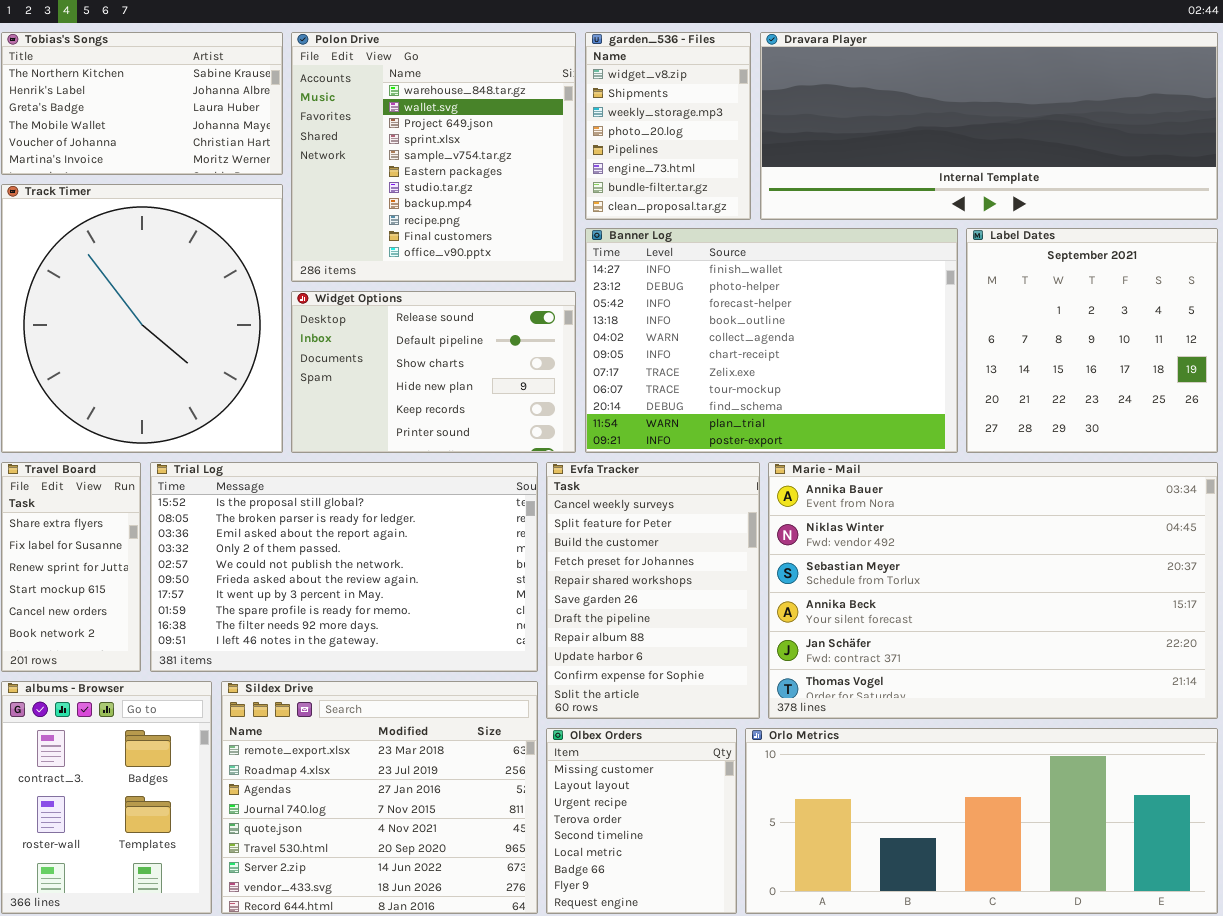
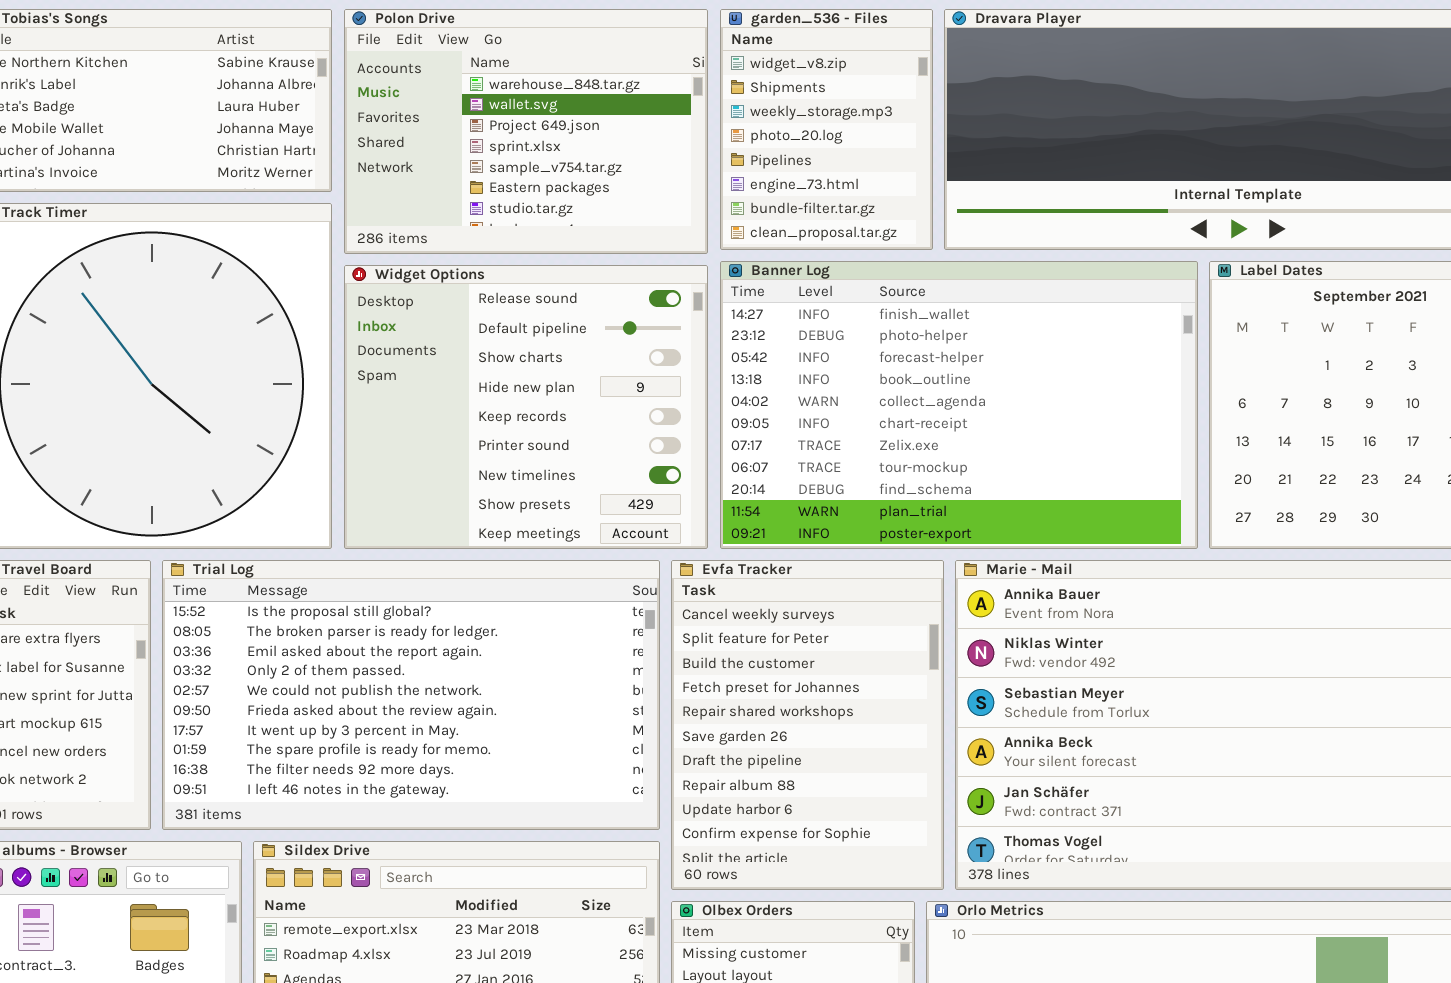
Polon Drive: [291,32,576,282] -> [344,9,708,254], resized
Widget Options: [291,291,576,453] -> [344,265,708,549], resized

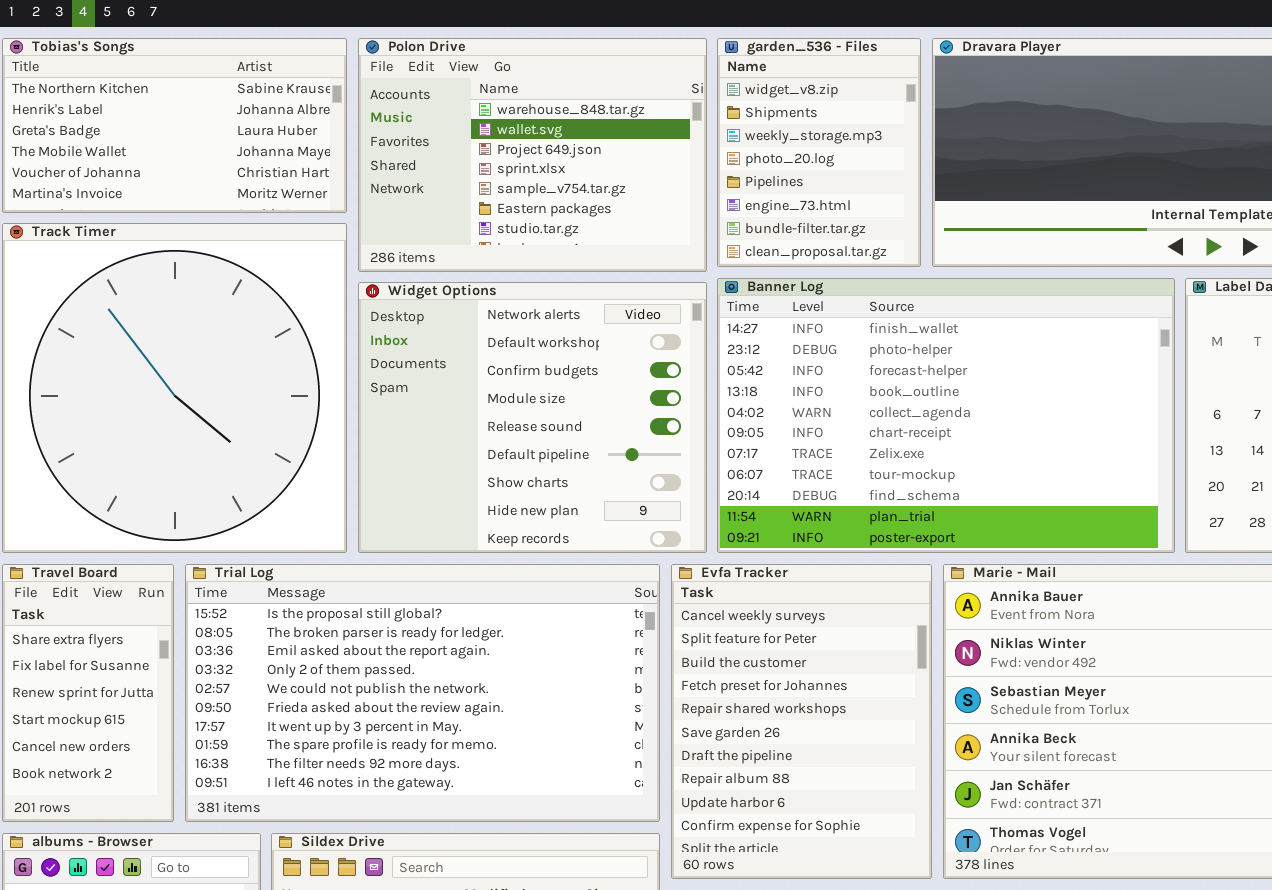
Widget Options: [344,265,708,549] -> [358,282,707,553], scrolled up 4 rows

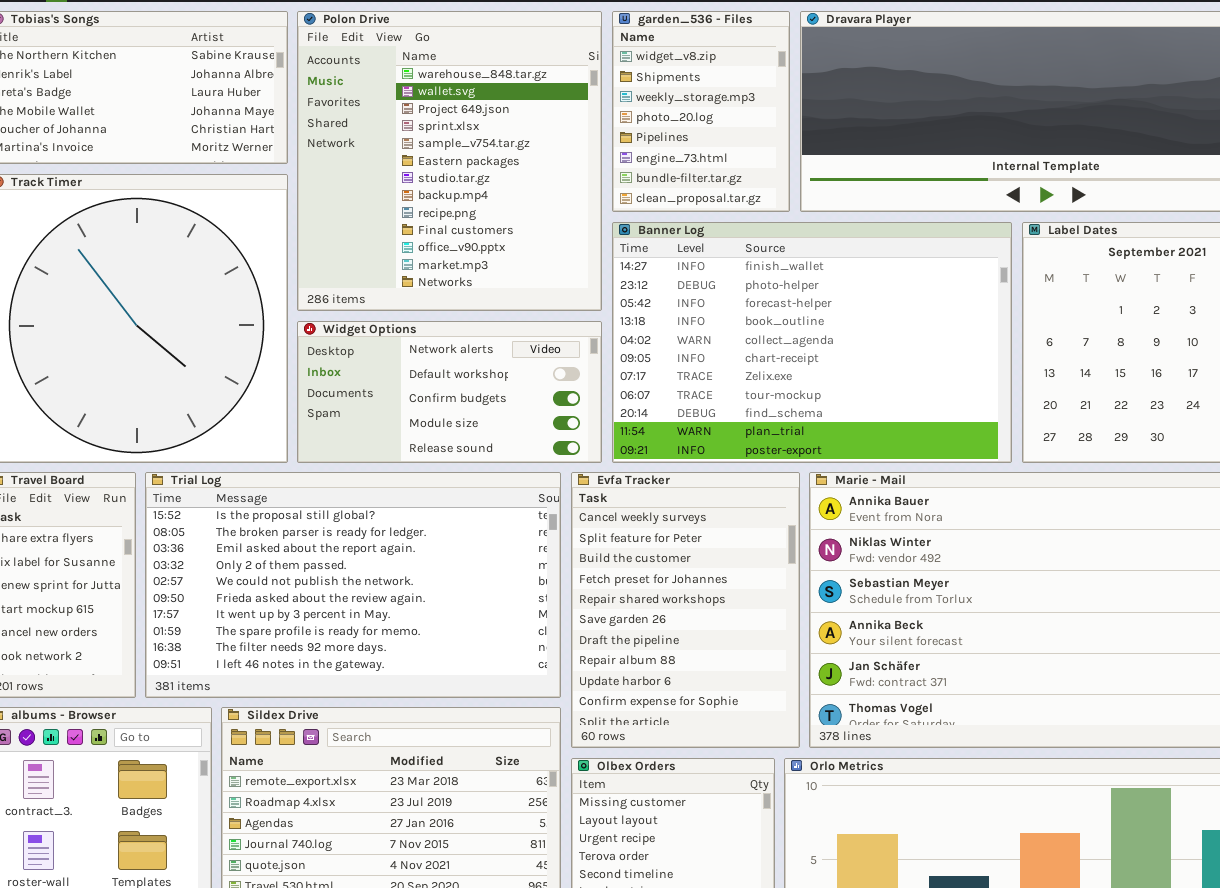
Polon Drive: [358,38,707,272] -> [297,11,602,311], resized
Widget Options: [358,282,707,553] -> [297,321,602,463], resized

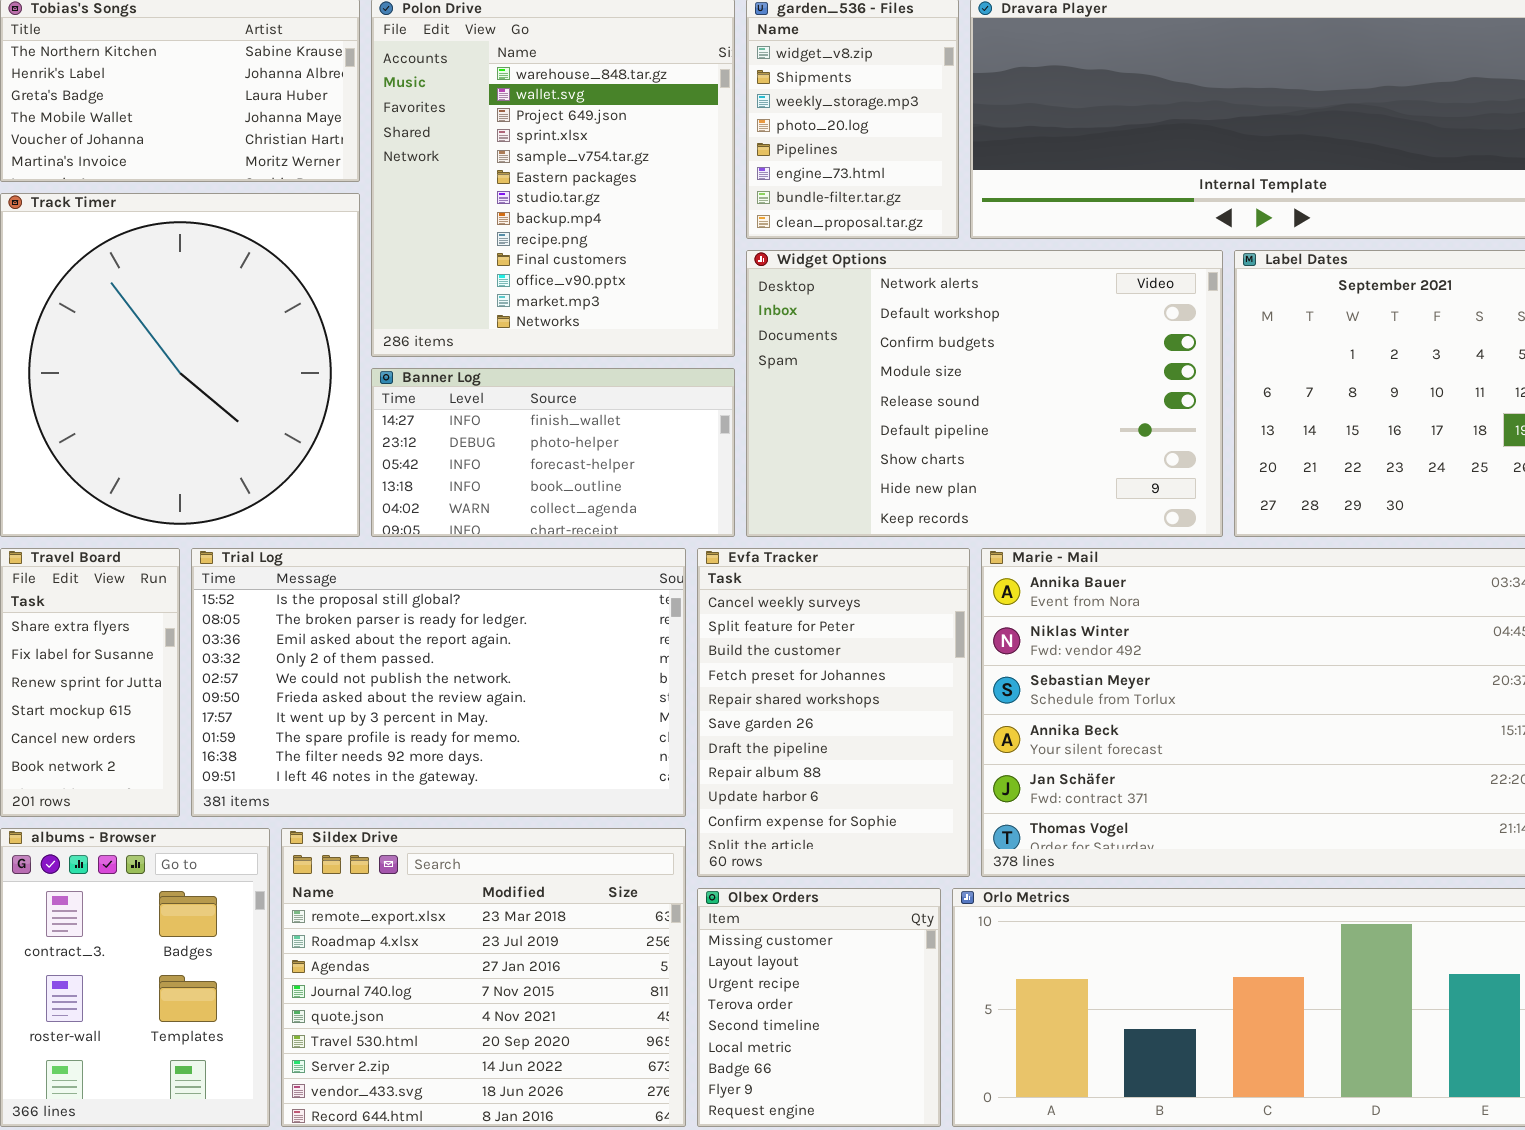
Banner Log: [612,222,1012,463] -> [371,368,735,537], moved, resized
Widget Options: [297,321,602,463] -> [746,250,1223,537], moved, resized

